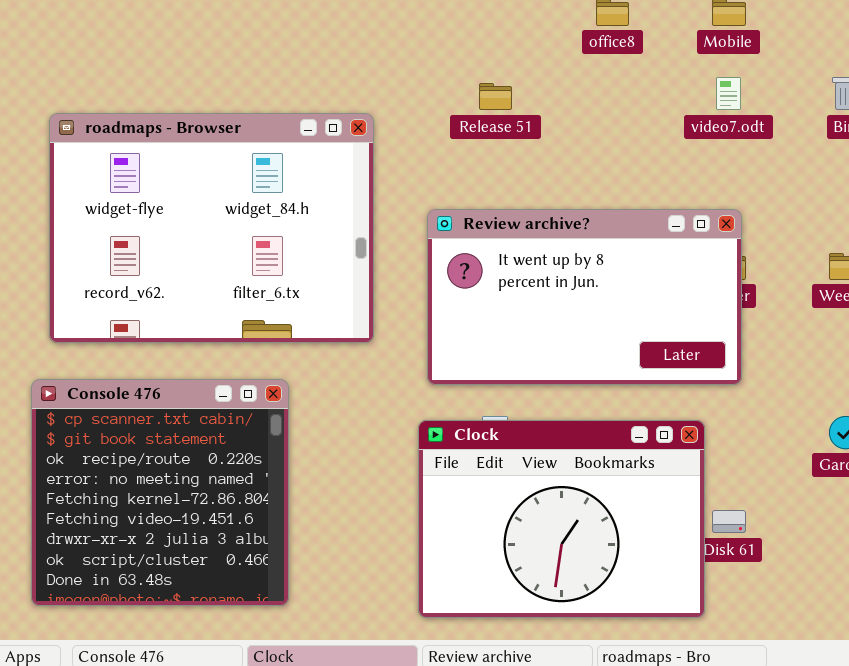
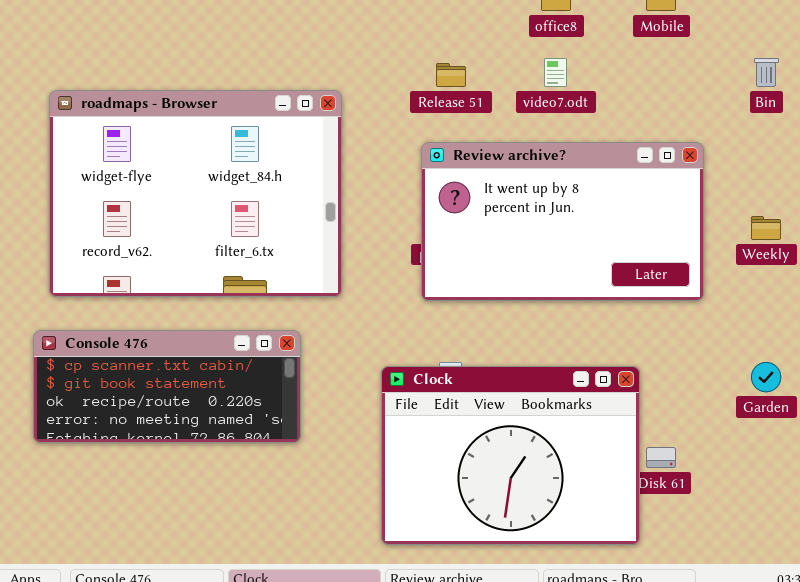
video7.odt: [716,77,741,110] -> [544,58,567,87], moved
Review archive?: [427,209,742,385] -> [421,142,704,301], moved
Console 476: [31,379,289,606] -> [33,330,301,443], resized

